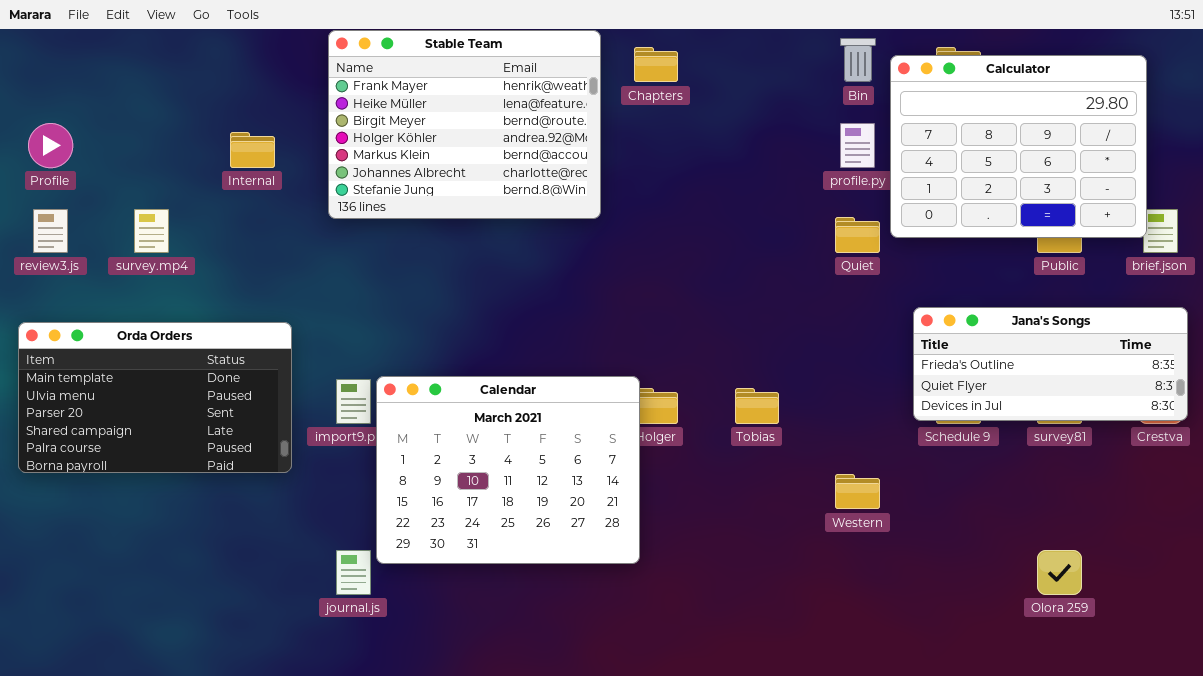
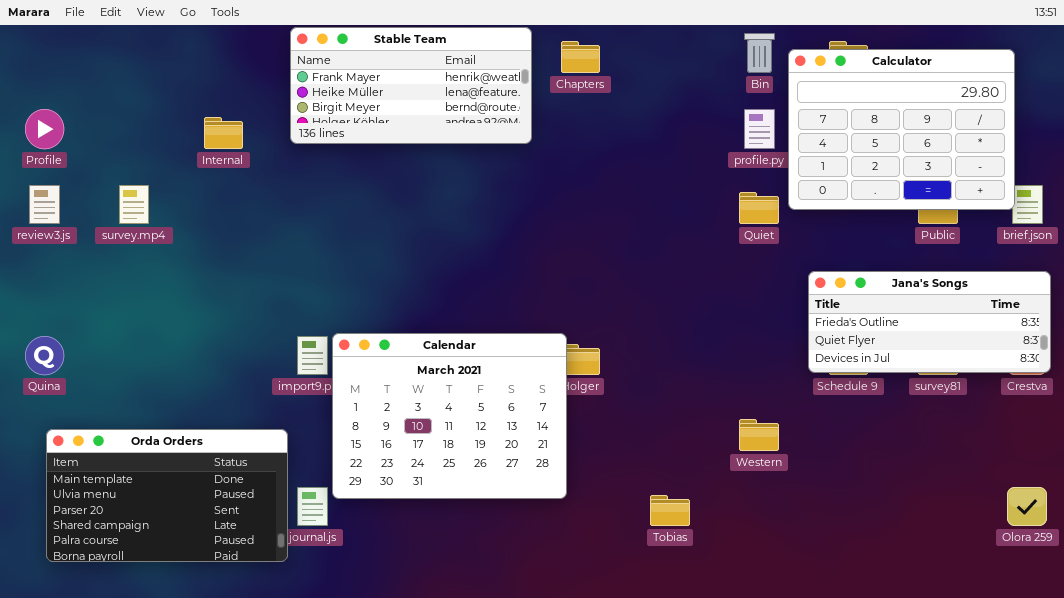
Stable Team: [328,30,601,219] -> [290,27,532,144], resized
Orda Orders: [18,322,292,473] -> [46,429,288,562], moved
Tobias: [735,388,779,424] -> [650,495,690,526], moved
Olora 259: [1037,550,1082,595] -> [1007,487,1047,526], moved

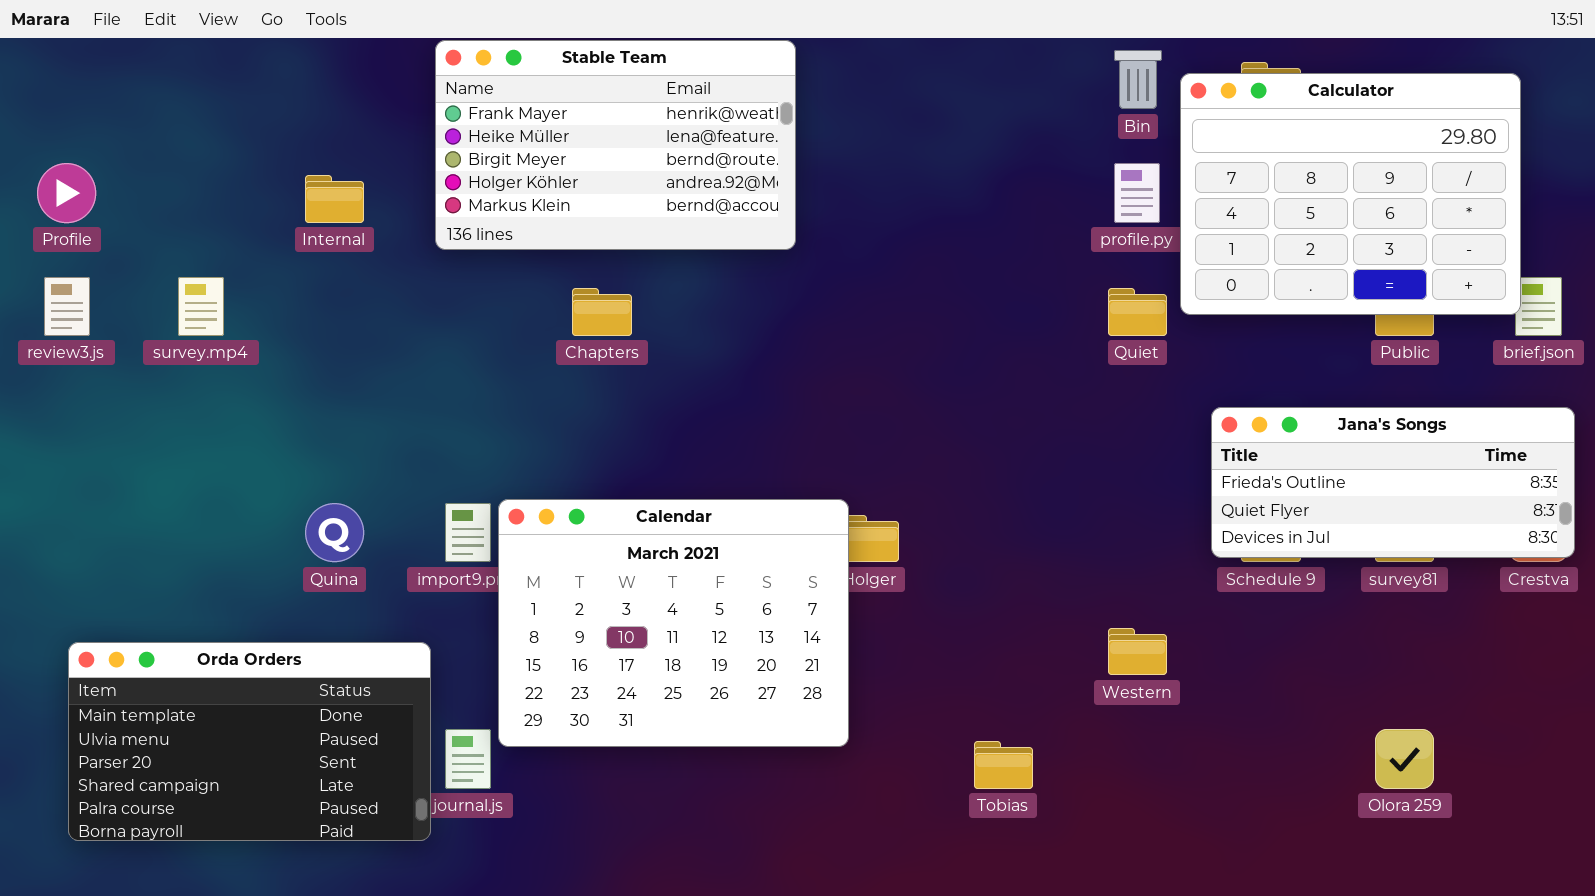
Stable Team: [290,27,532,144] -> [435,40,796,250], resized
Chapters: [561,41,600,73] -> [572,288,632,336], moved
Quina: [25,336,64,375] -> [305,503,364,562], moved
Olora 259: [1007,487,1047,526] -> [1375,729,1434,789], moved

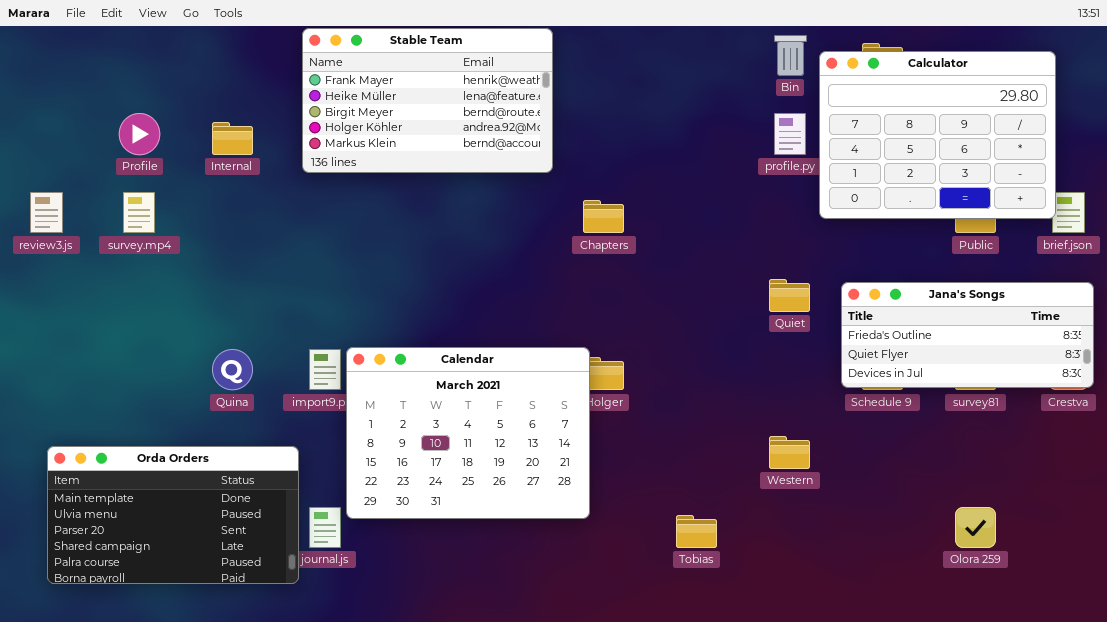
Profile: [37,163,96,223] -> [119,113,160,155], moved
Chapters: [572,288,632,336] -> [583,200,624,233], moved
Quiet: [1108,288,1167,336] -> [769,279,810,312], moved

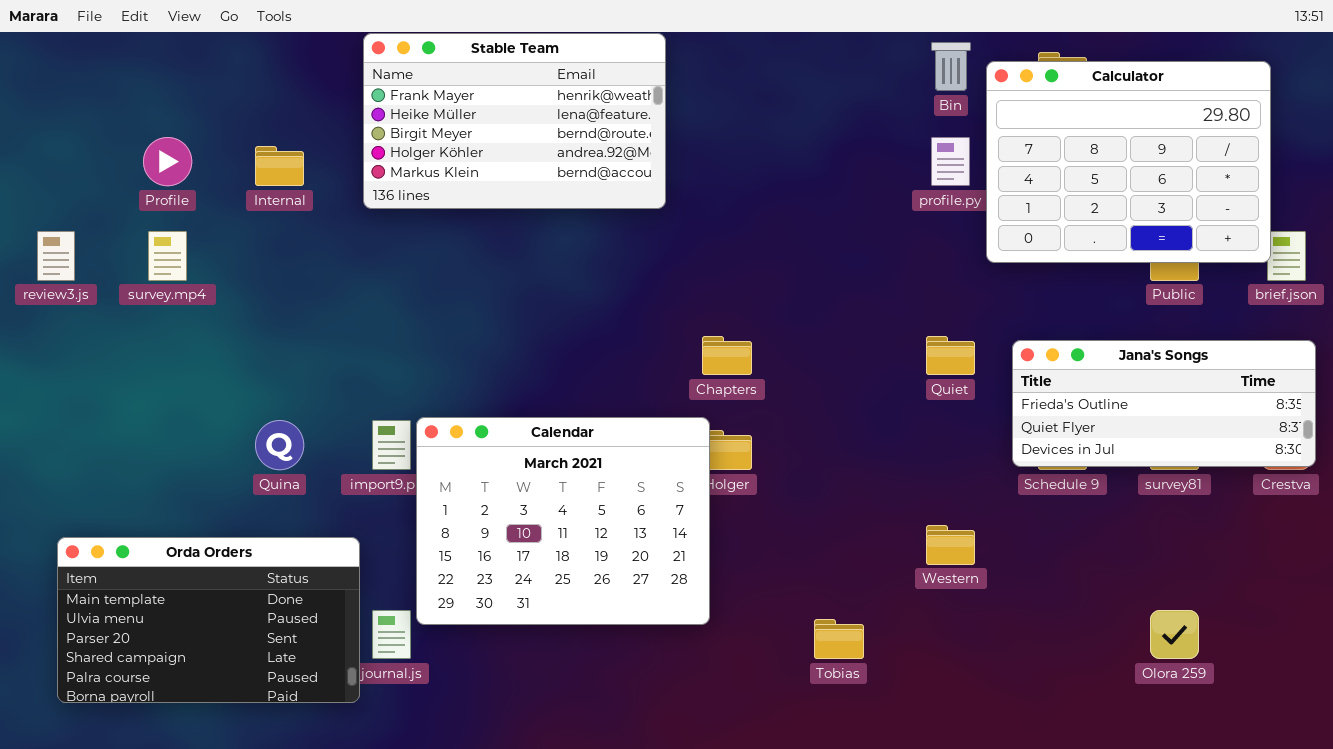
Chapters: [583,200,624,233] -> [702,336,752,375], moved

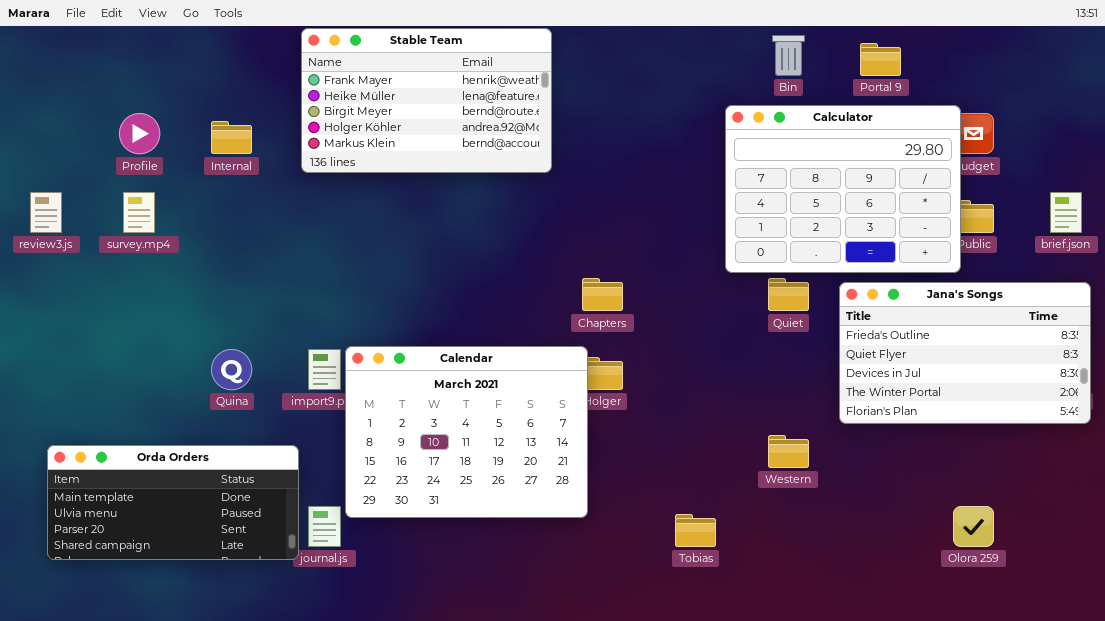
Calculator: [986,61,1271,263] -> [725,105,961,273], moved
Jana's Songs: [1012,340,1316,467] -> [839,282,1091,424], resized
Orda Orders: [57,537,360,703] -> [47,445,299,560], resized

